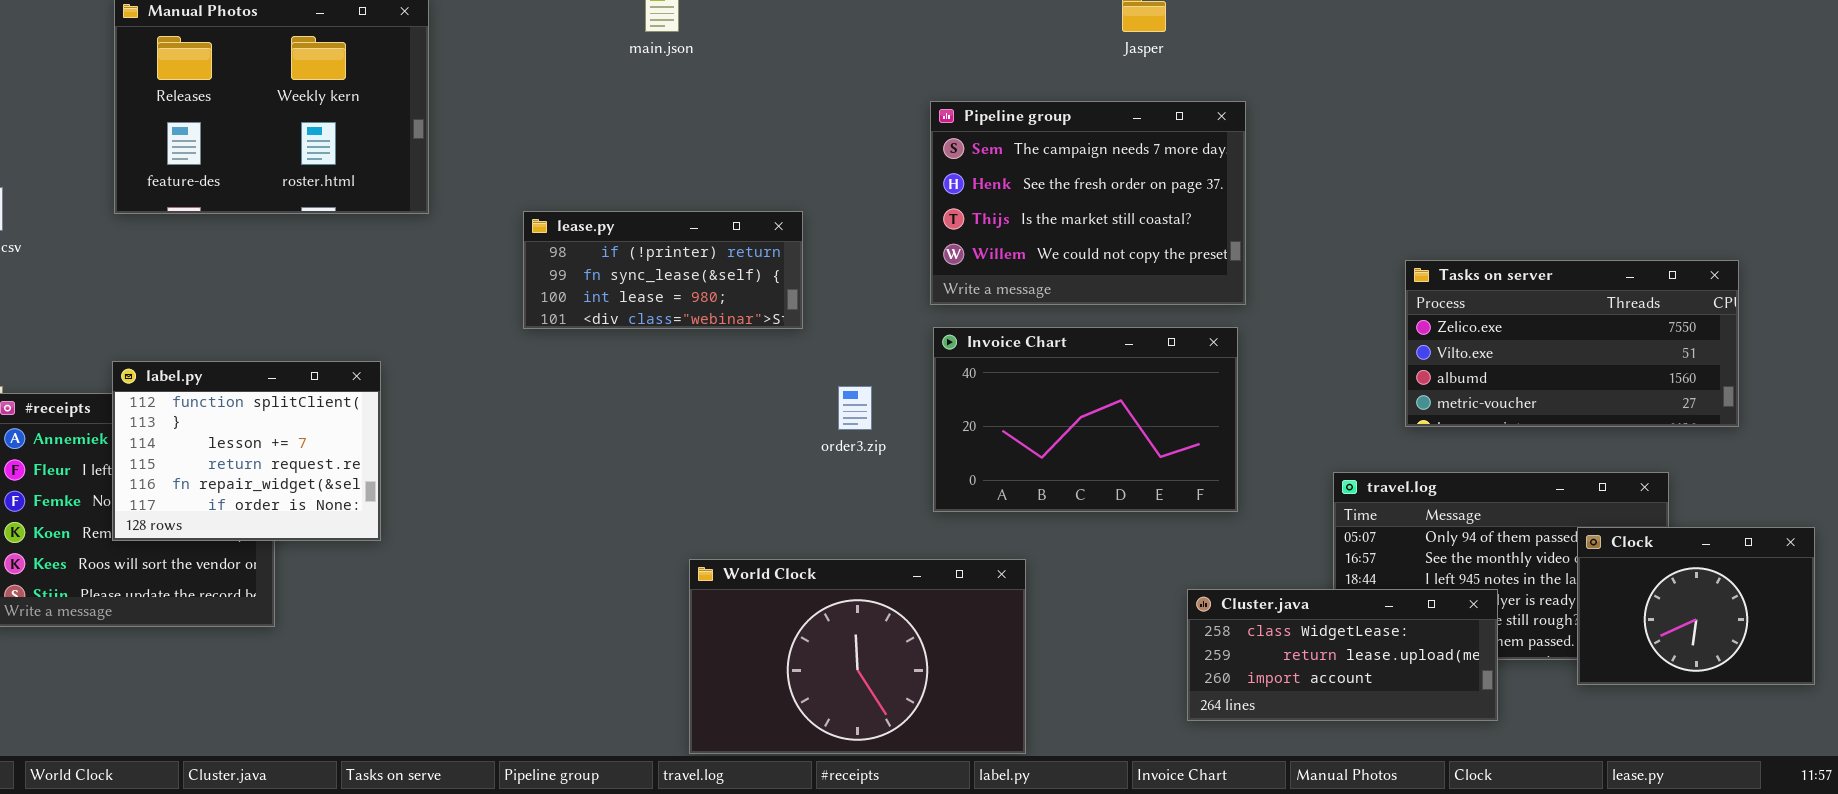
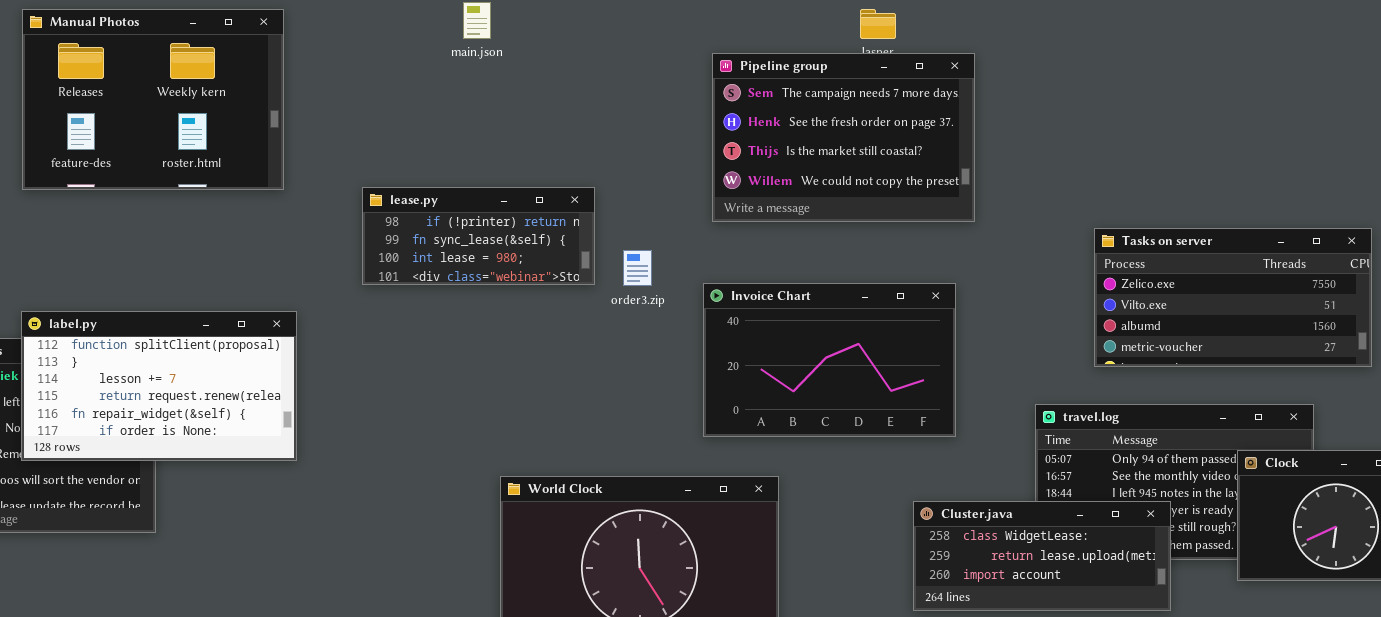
Pipeline group: [930,101,1246,305] -> [712,53,975,222], moved
label.py: [112,361,381,541] -> [21,311,297,461], resized
order3.zip: [838,386,872,430] -> [623,250,652,286], moved

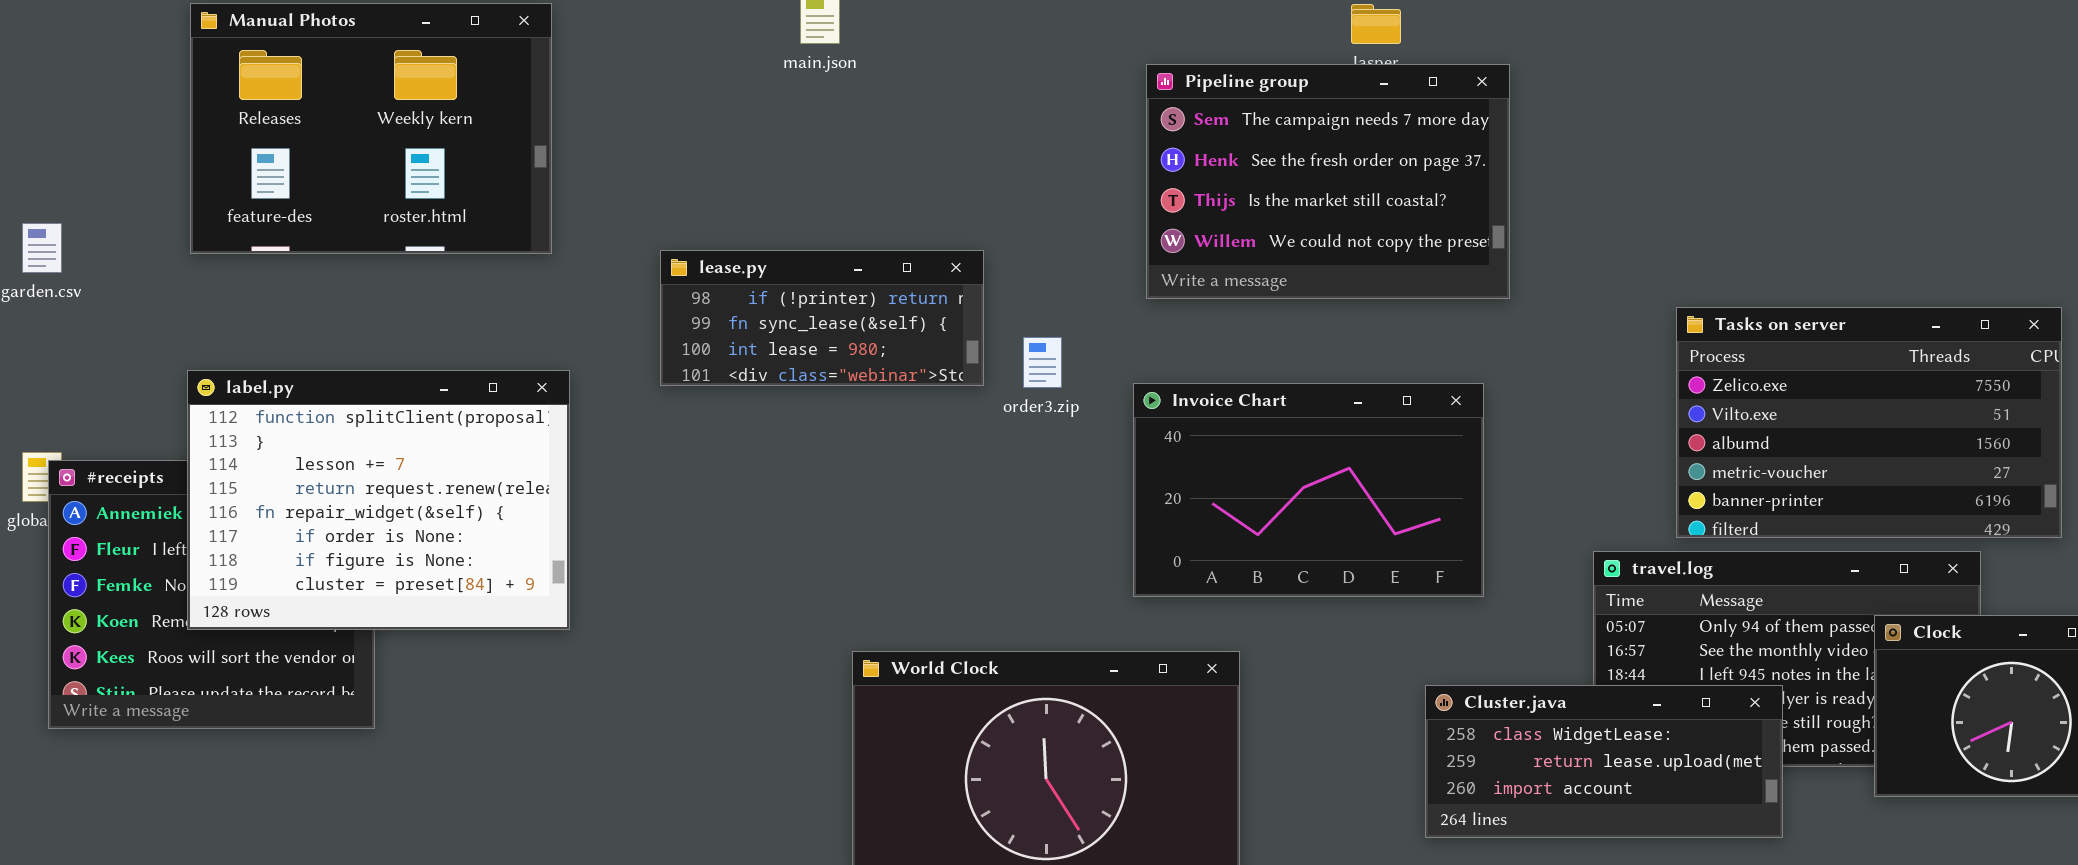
Tasks on server: [1094,228,1372,367] -> [1676,307,2062,538], resized
label.py: [21,311,297,461] -> [187,370,570,630], resized

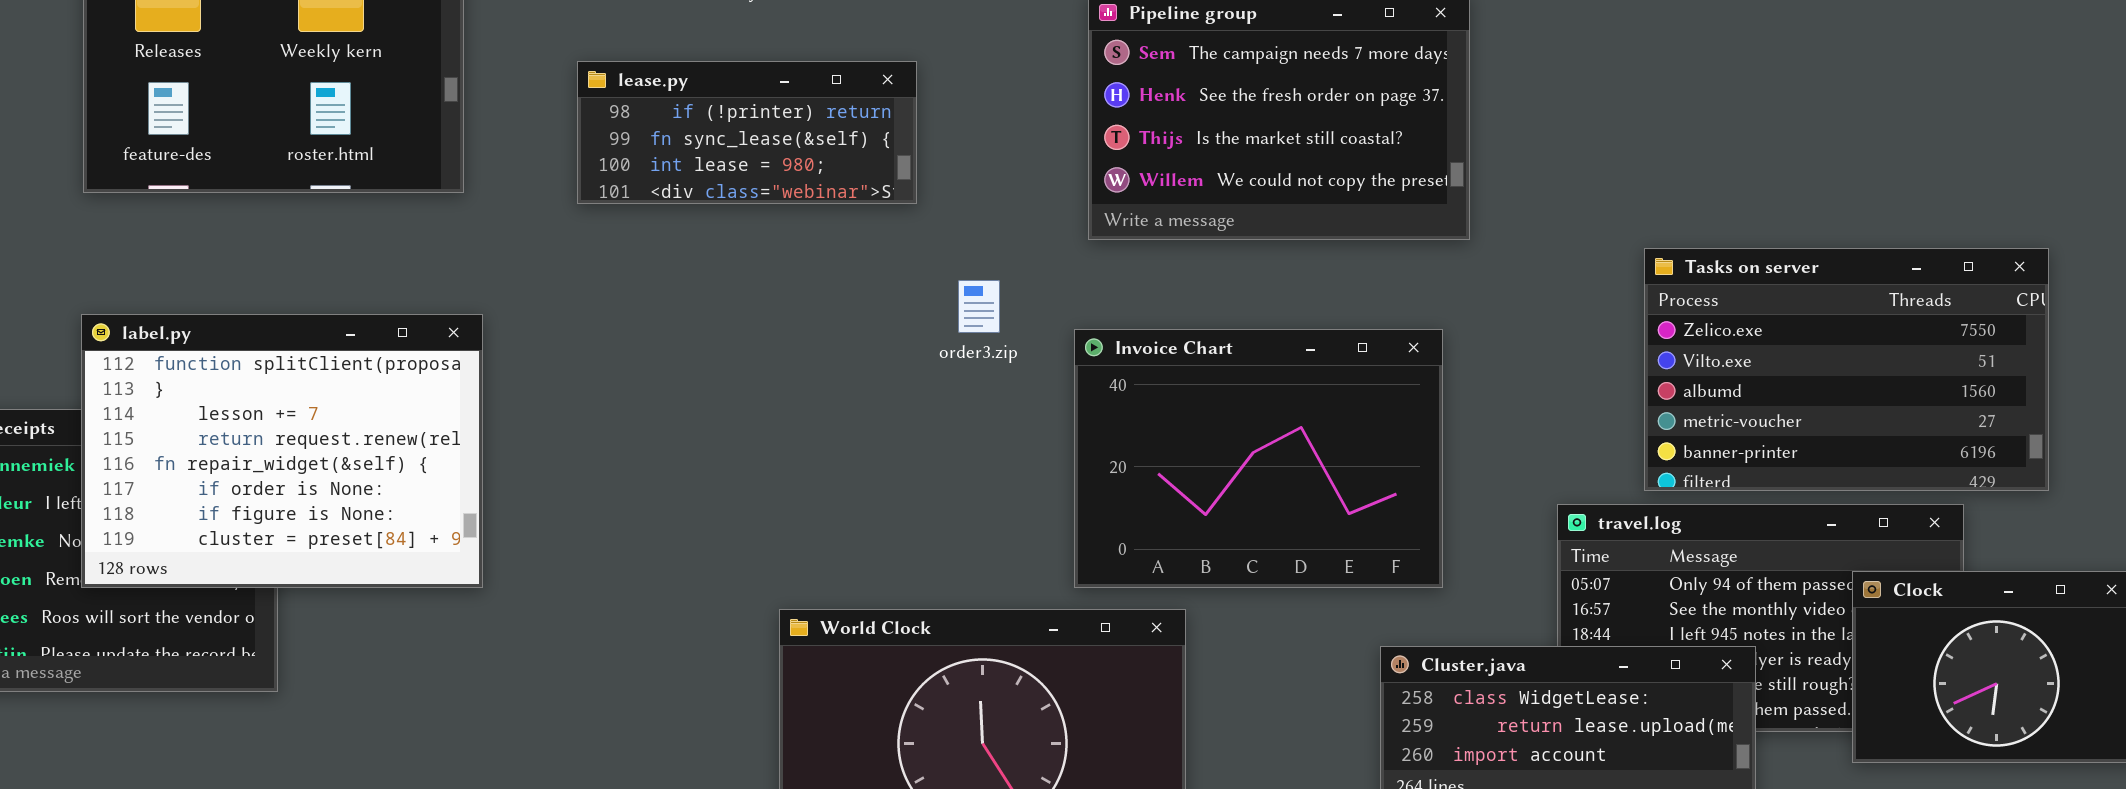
lease.py: [660,250,984,386] -> [577,61,917,204], moved
Invoice Chart: [1133,383,1484,597] -> [1074,329,1443,588], resized

